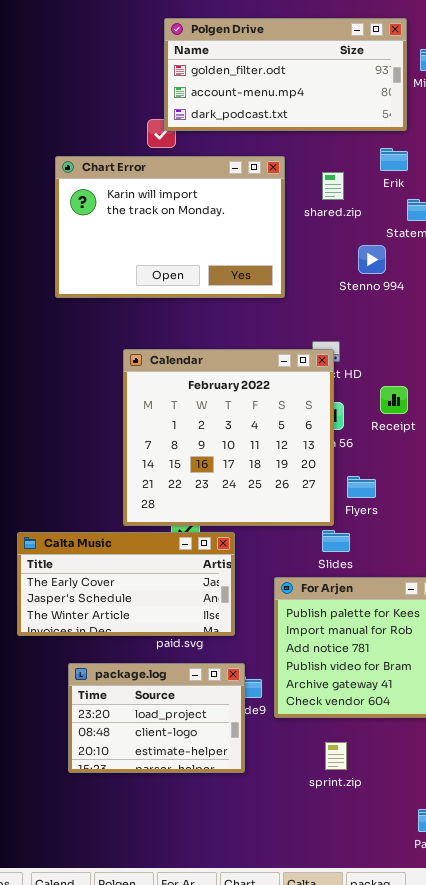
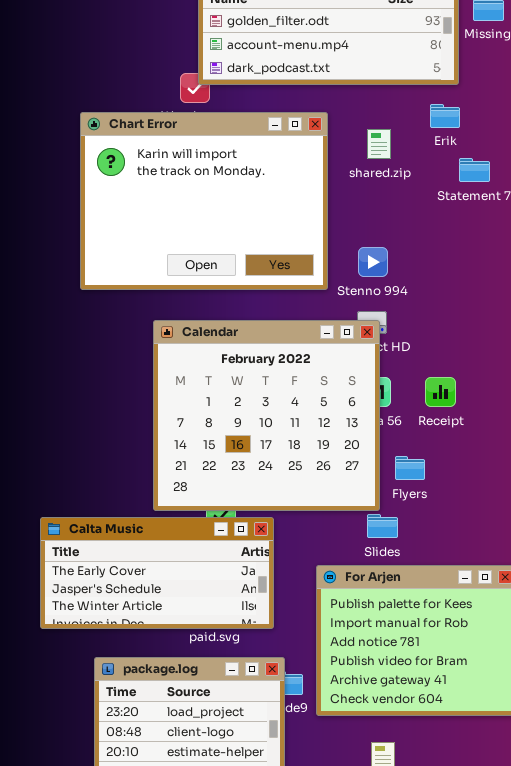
Chart Error: [55,156,285,298] -> [80,112,328,290], resized
Stenno 994: [358,245,386,274] -> [358,247,388,277], moved
Receipt: [380,386,408,414] -> [425,377,456,407], moved

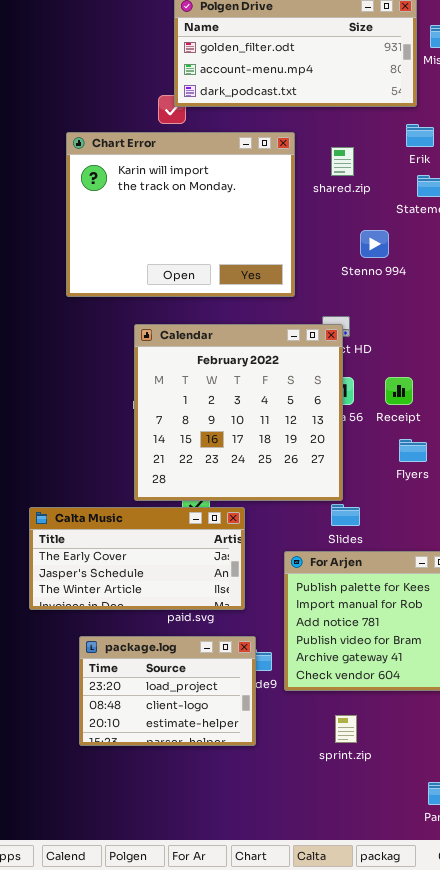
Erik: [430,104,460,128] -> [406,124,434,147], moved
Stenno 994: [358,247,388,277] -> [360,230,389,258], moved
Flyers: [395,456,425,480] -> [399,439,427,462], moved

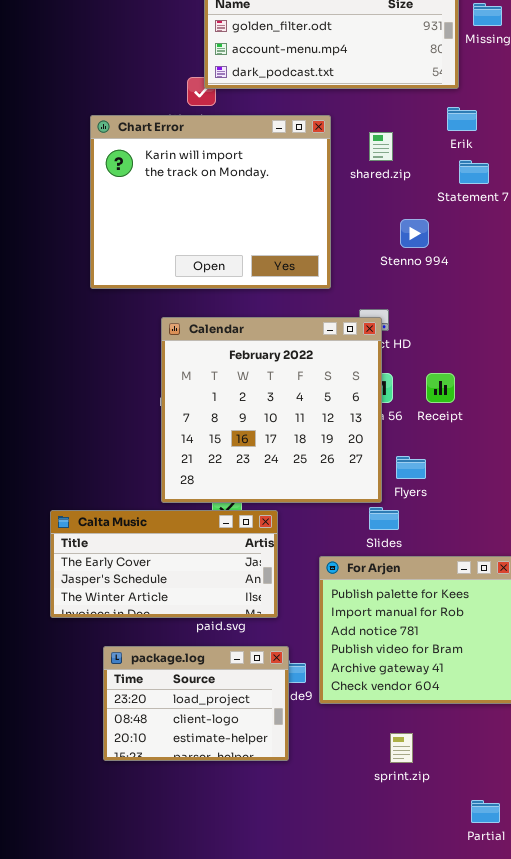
Flyers: [399,439,427,462] -> [396,456,426,479], moved
sprint.zip: [335,715,357,743] -> [390,733,413,763], moved

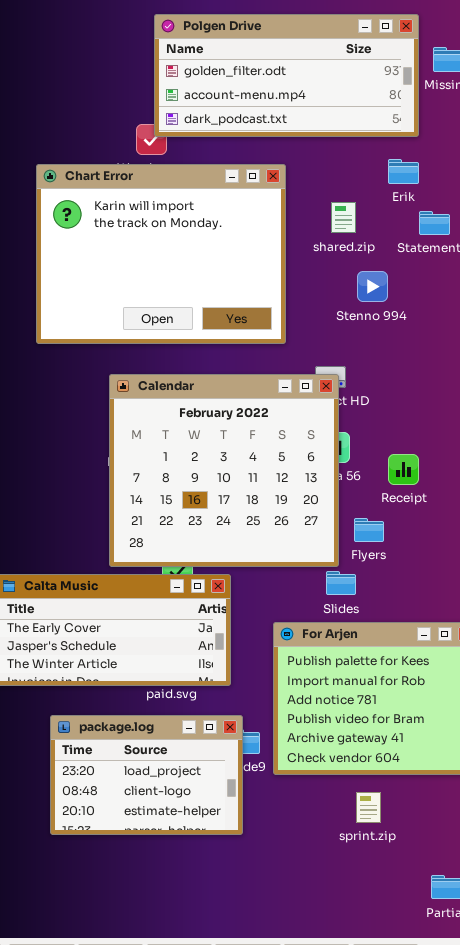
Erik: [447,107,477,131] -> [388,159,419,184], moved
shared.zip: [369,132,393,161] -> [331,202,356,233], moved
Receipt: [426,373,455,403] -> [388,454,419,485], moved
sprint.zip: [390,733,413,763] -> [356,792,381,823], moved

